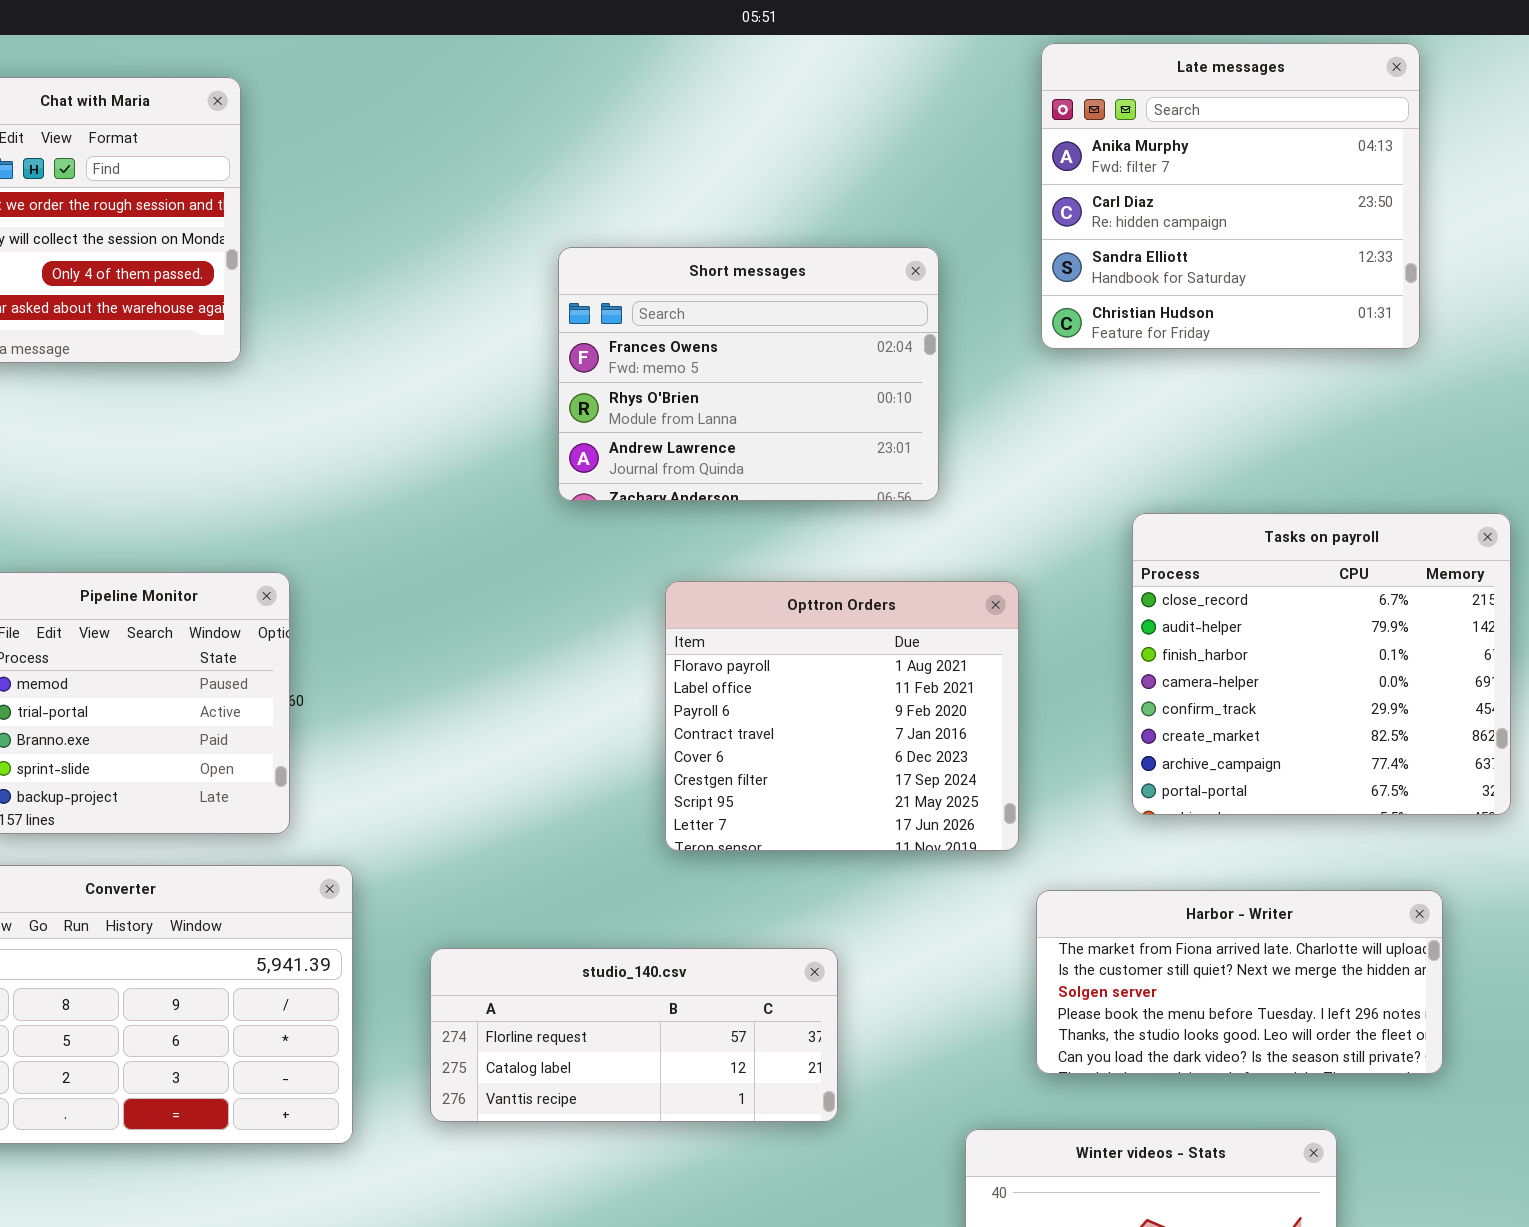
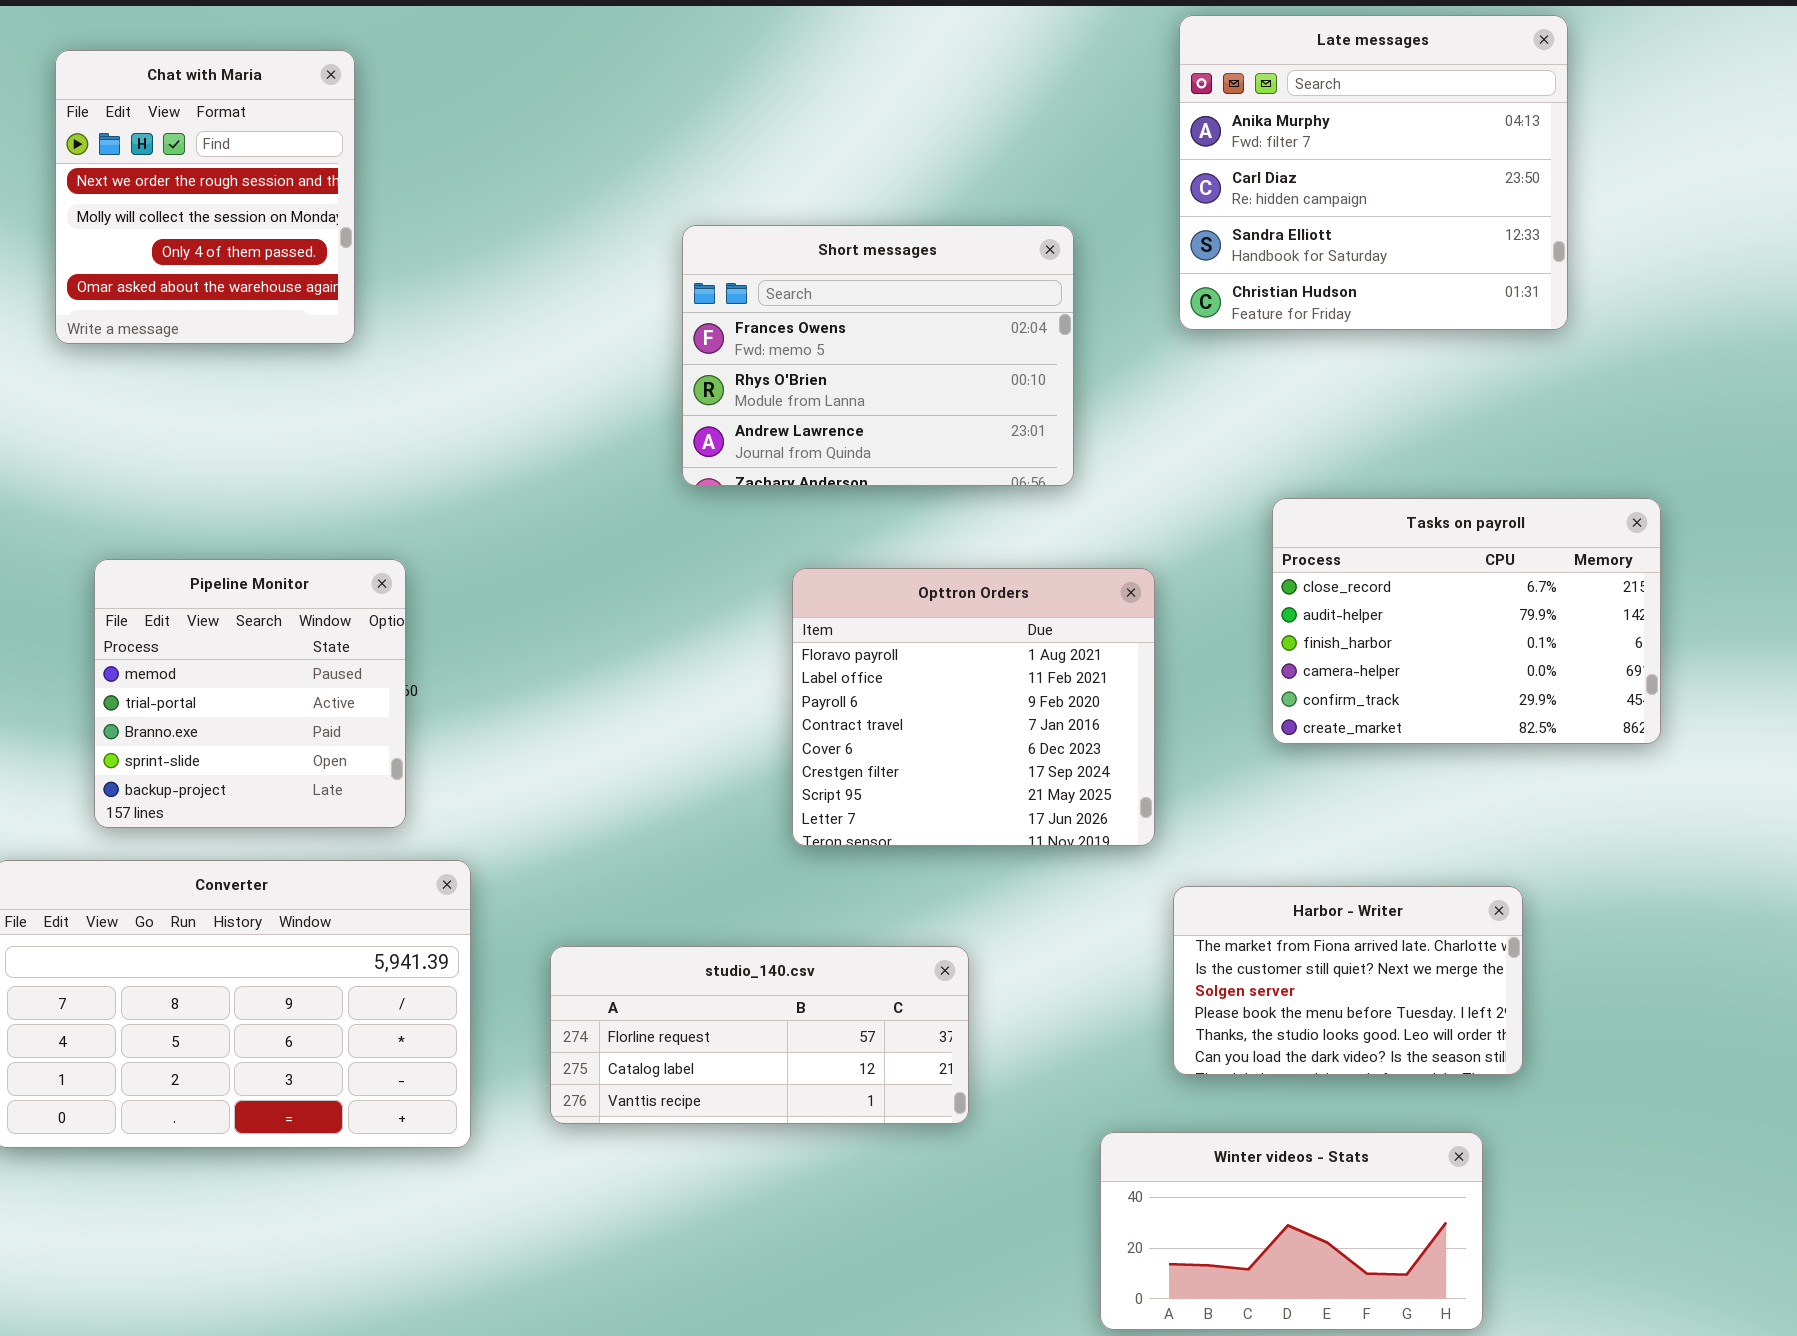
Tasks on payroll: [1132,513,1511,815] -> [1272,498,1661,744], resized
Harbor - Writer: [1036,890,1443,1074] -> [1173,886,1523,1075], resized

